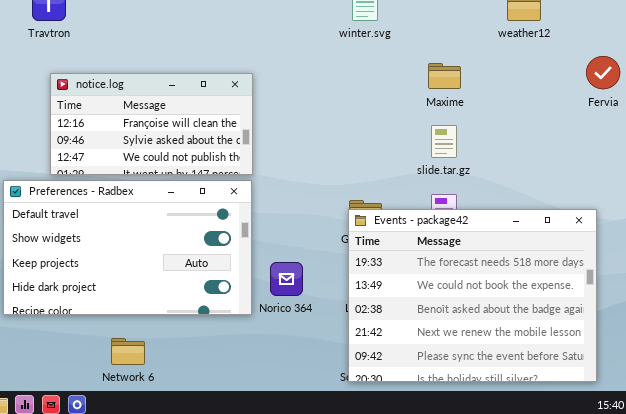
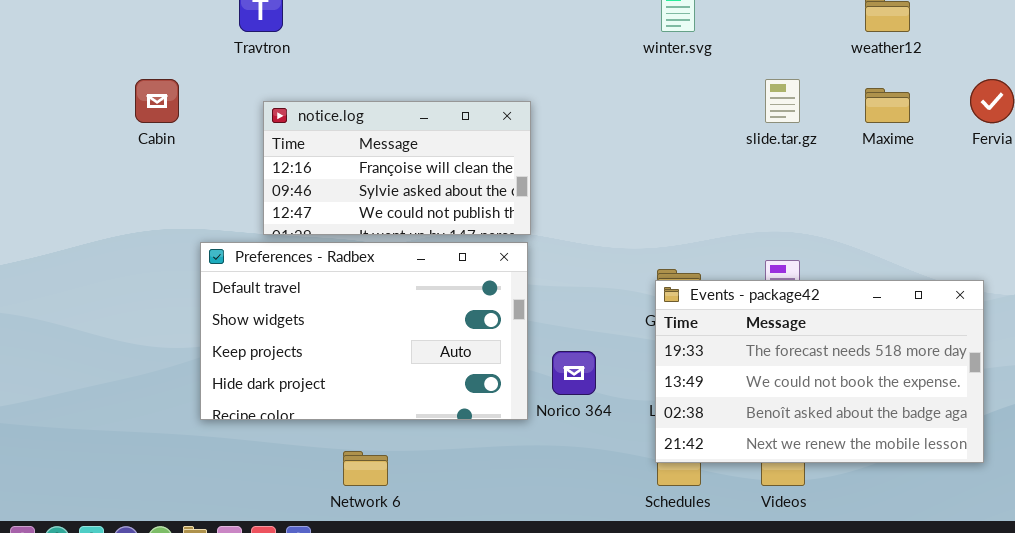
Maxime: [428,63,461,89] -> [865,88,910,123], moved
slide.tar.gz: [431,125,457,158] -> [765,79,800,123], moved
Events - package42: [348,209,597,382] -> [655,280,984,463], resized

